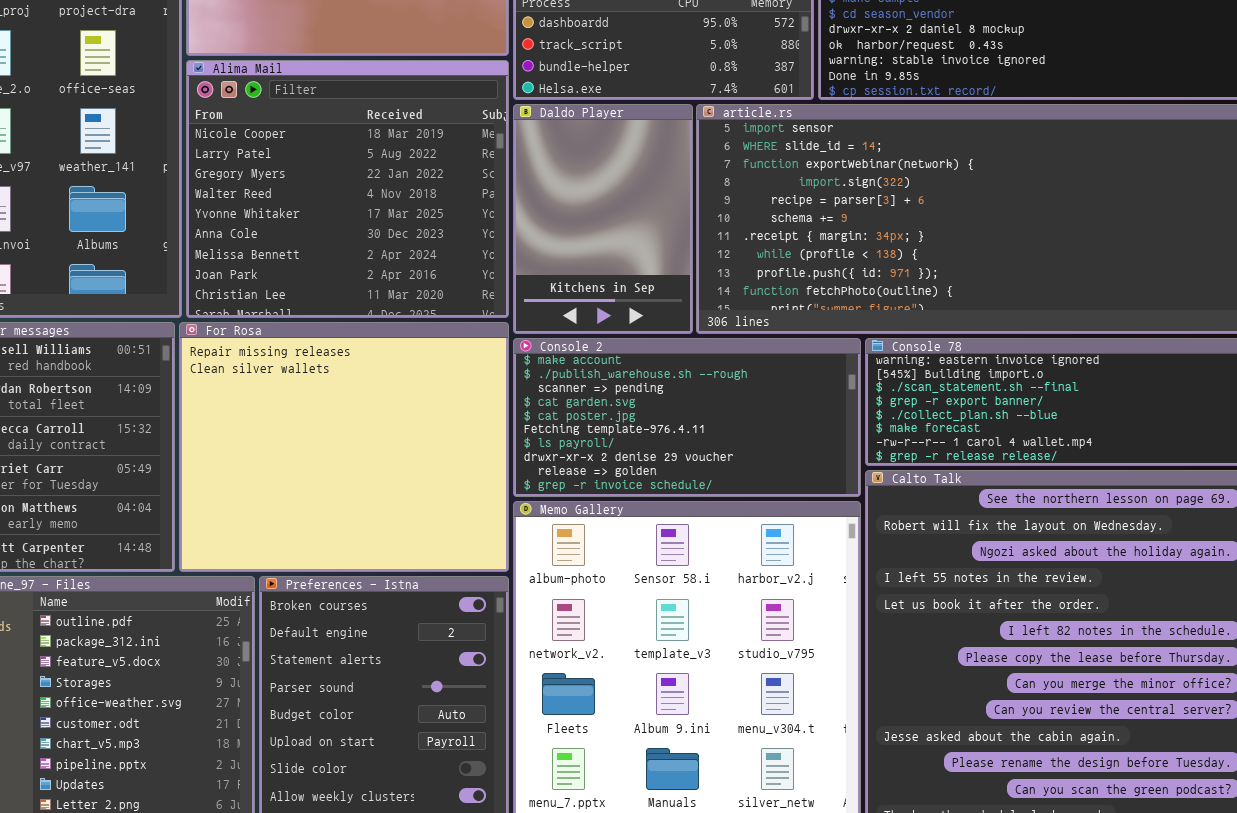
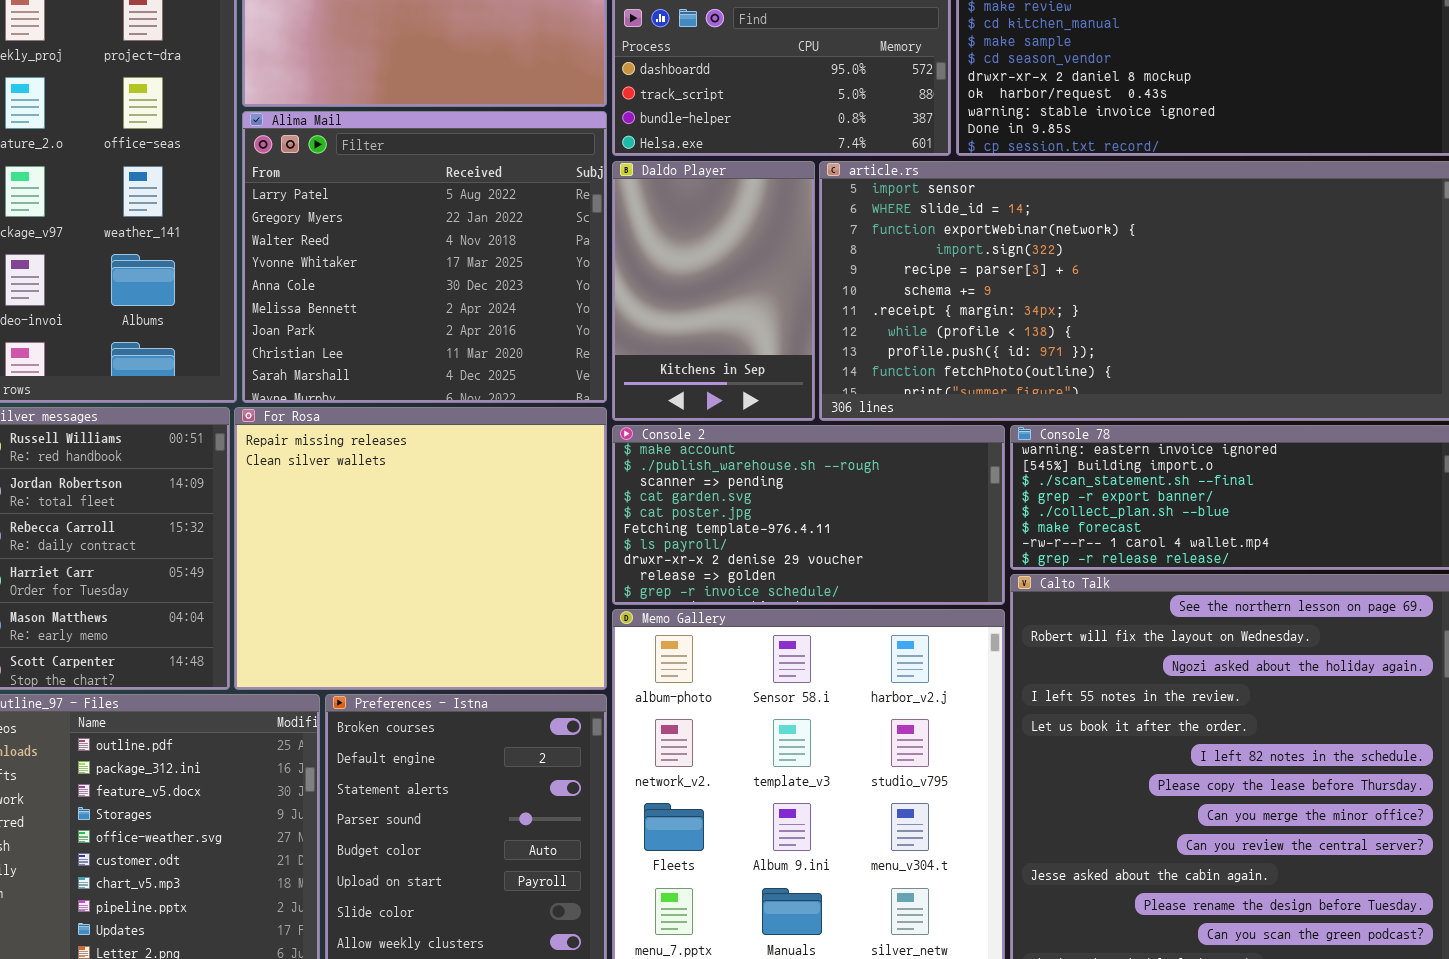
Alima Mail: [186,60,509,318] -> [242,111,607,403], scrolled down 1 row

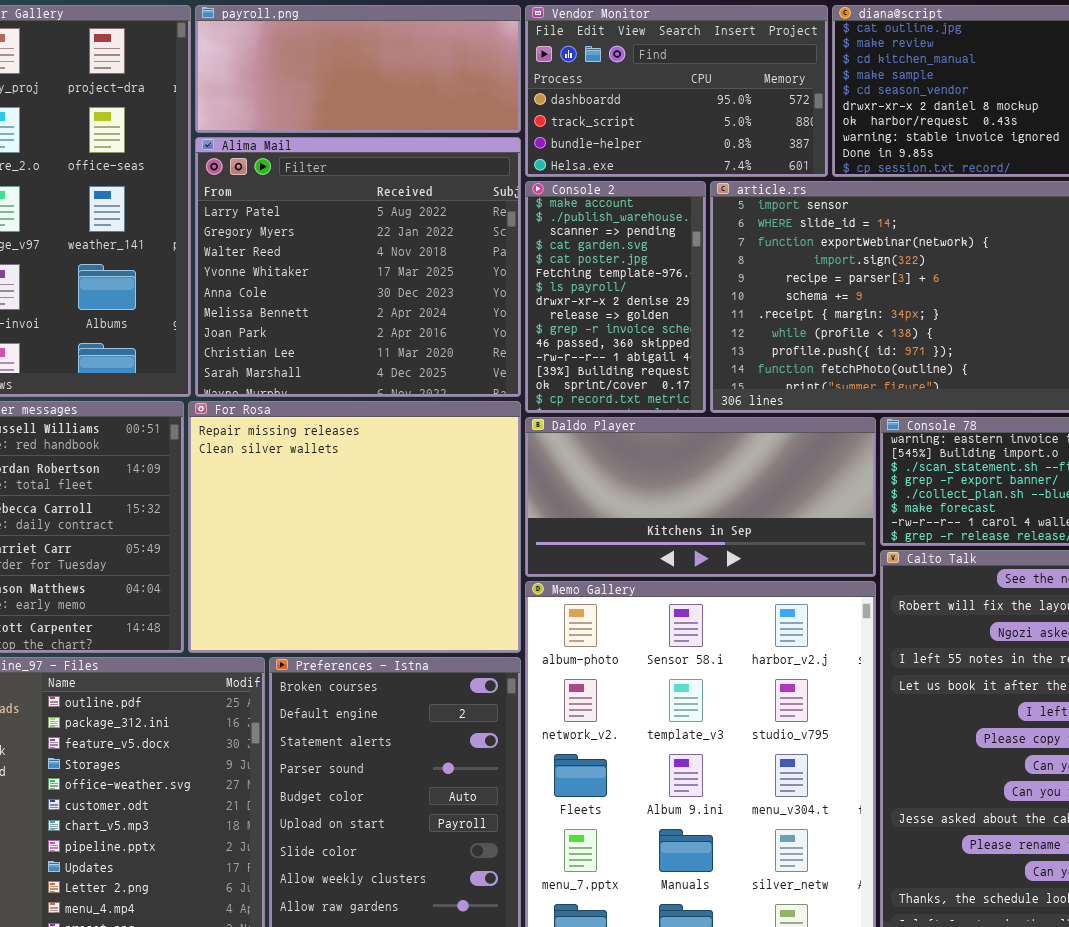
Daldo Player: [612,161,815,421] -> [525,417,876,577], moved, resized
Console 2: [612,425,1005,605] -> [525,181,706,413], moved, resized

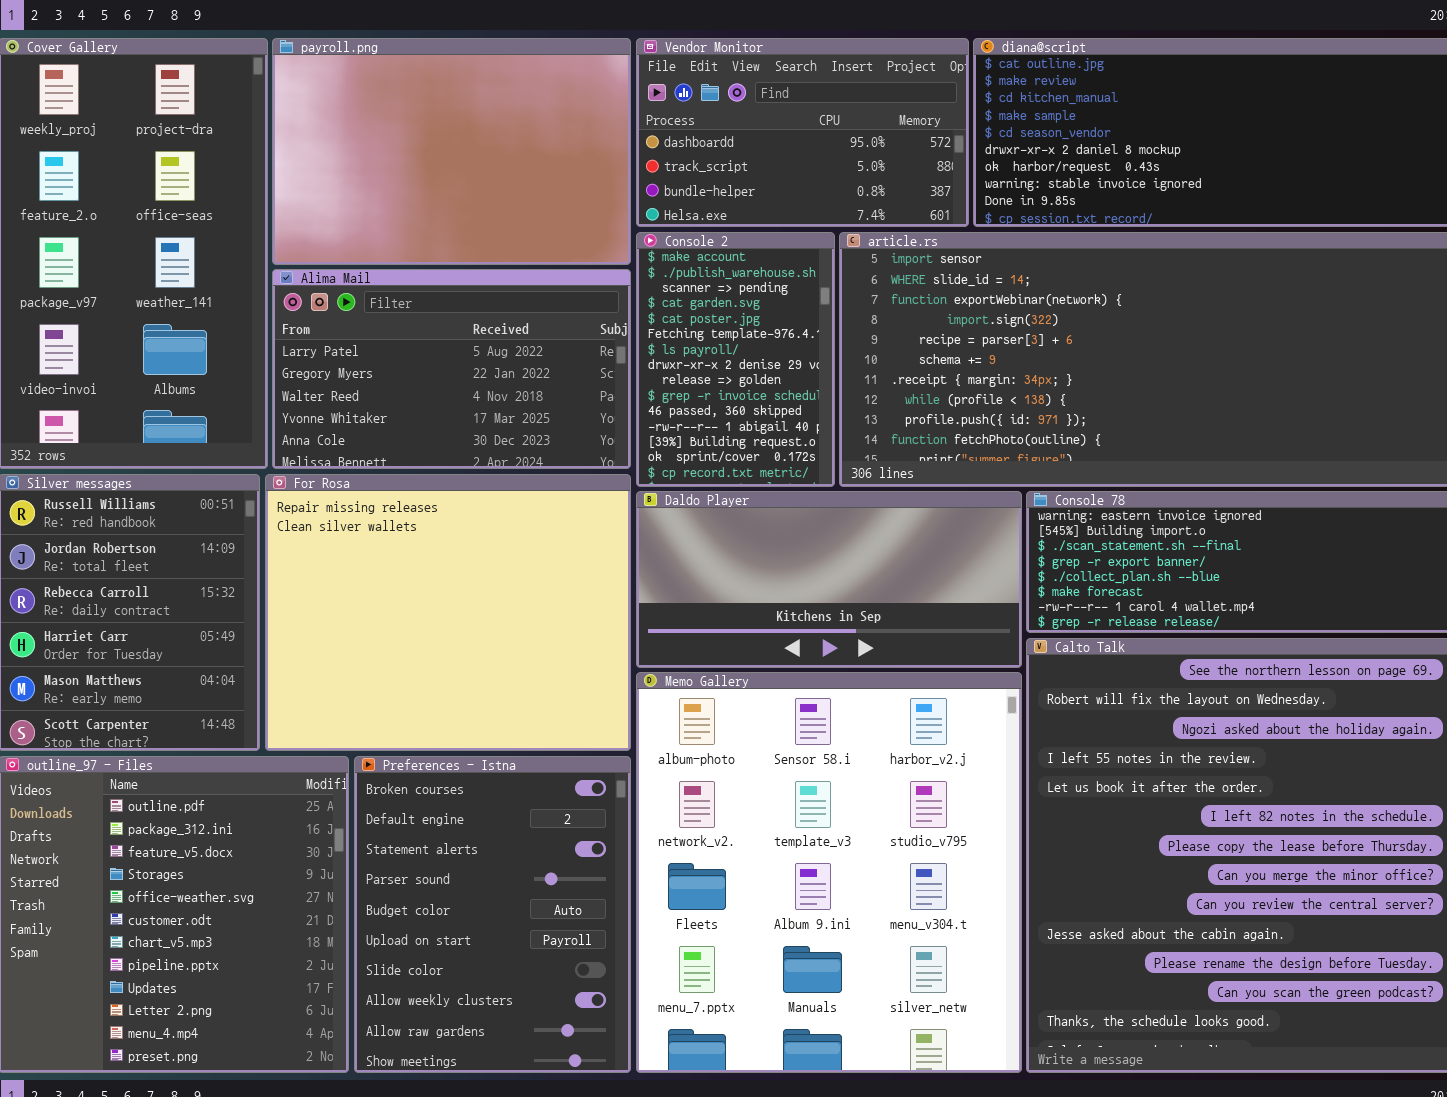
payroll.png: [195,5,521,133] -> [272,38,631,265], resized
Alima Mail: [195,137,521,397] -> [272,269,631,469], resized

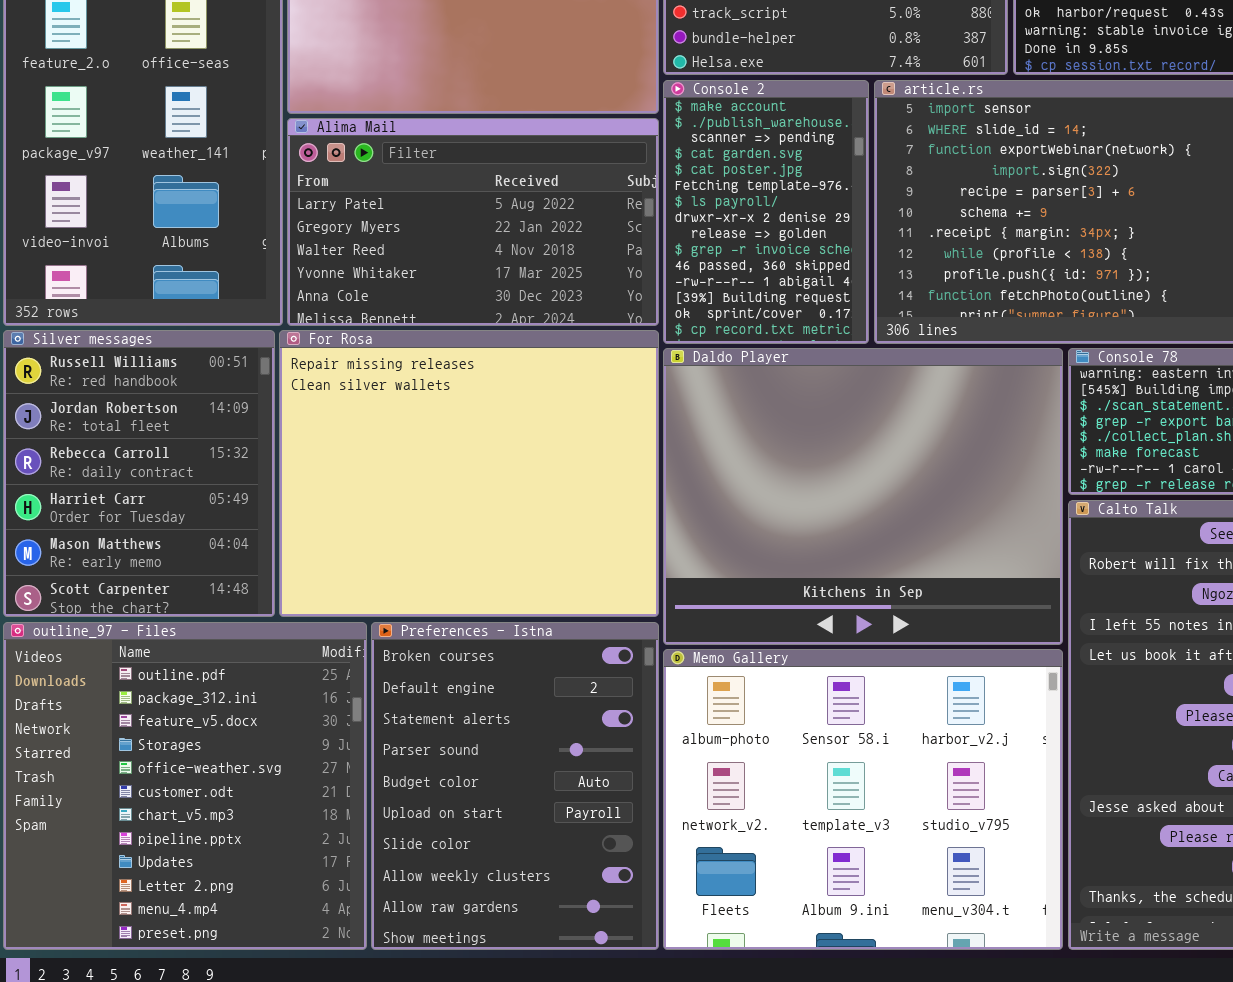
Daldo Player: [636,491,1022,668] -> [663,348,1063,645], resized
Memo Gallery: [636,672,1022,1073] -> [663,649,1063,950], resized

